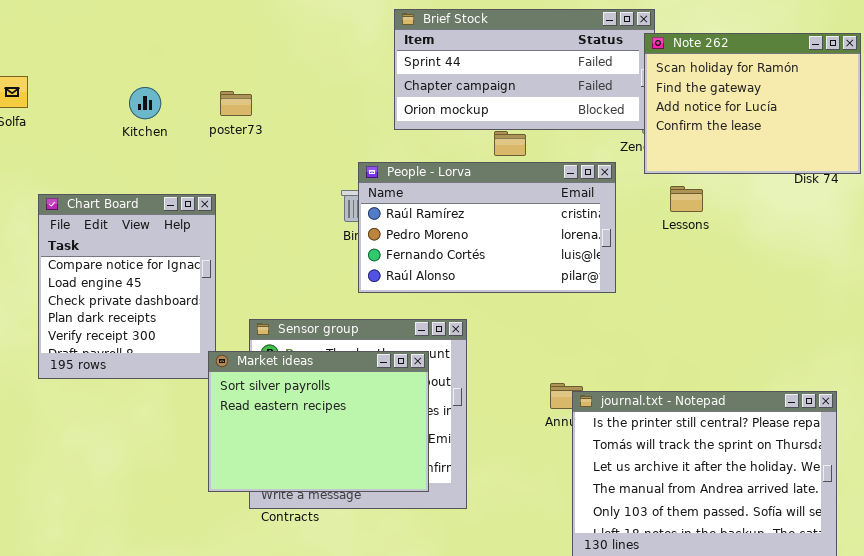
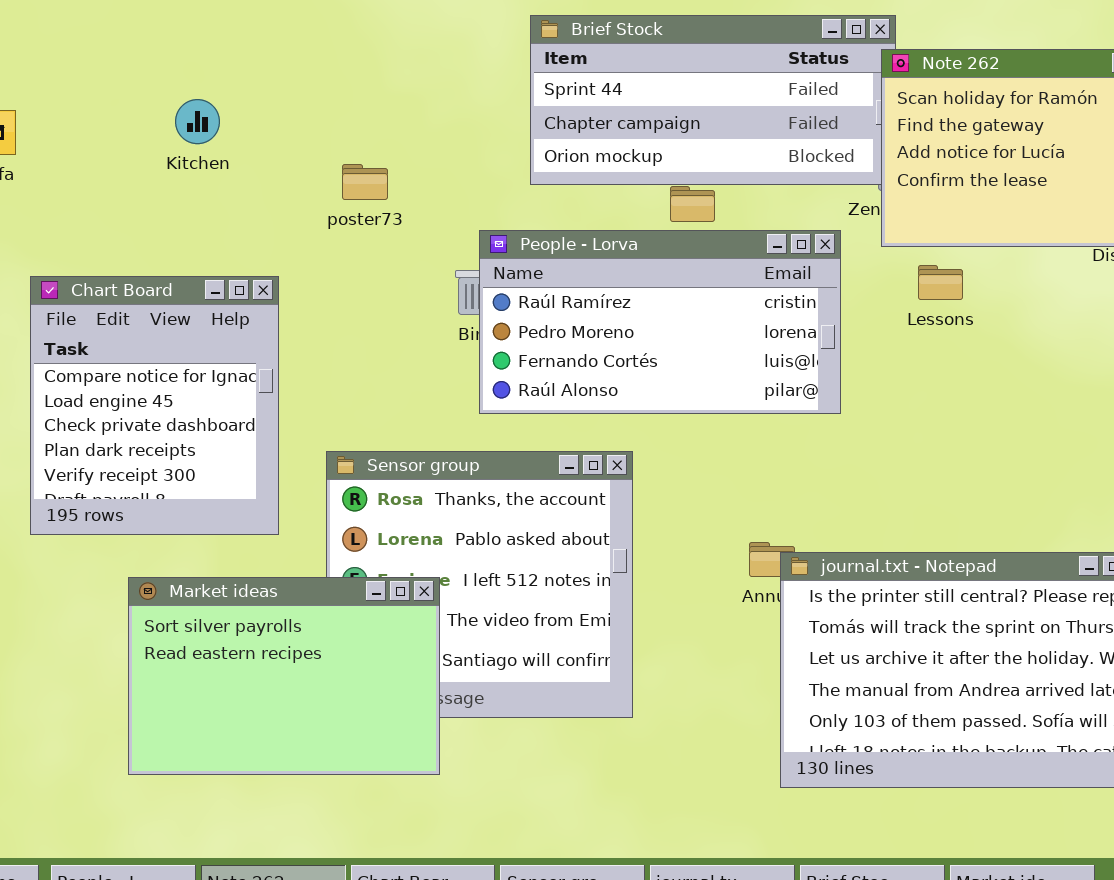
Kitchen: [129,87,161,119] -> [175,99,220,144], moved
poster73: [220,91,252,116] -> [342,164,388,200], moved
Market ideas: [208,351,429,492] -> [128,577,440,775], moved

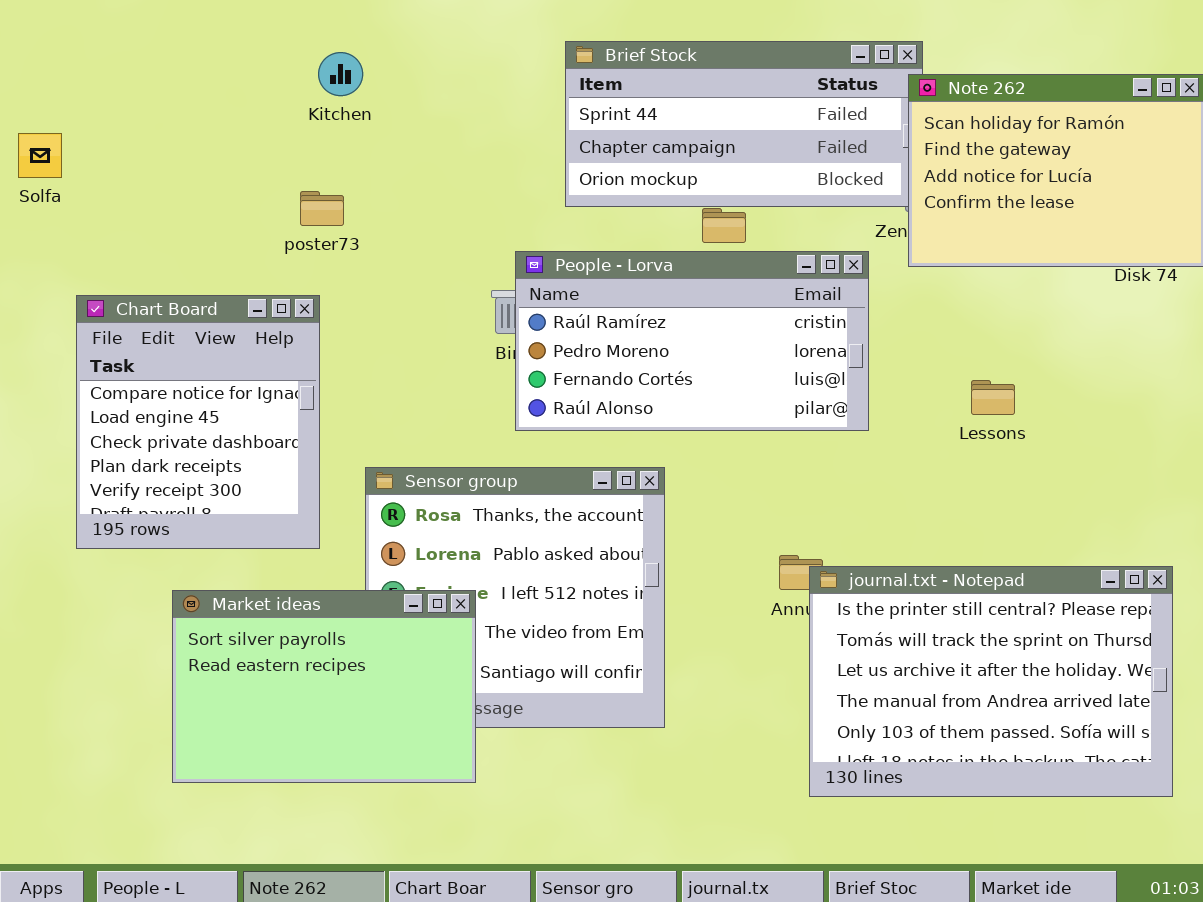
Kitchen: [175,99,220,144] -> [318,52,363,96], moved
poster73: [342,164,388,200] -> [300,191,344,226], moved
Lessons: [918,265,963,300] -> [971,380,1015,415], moved

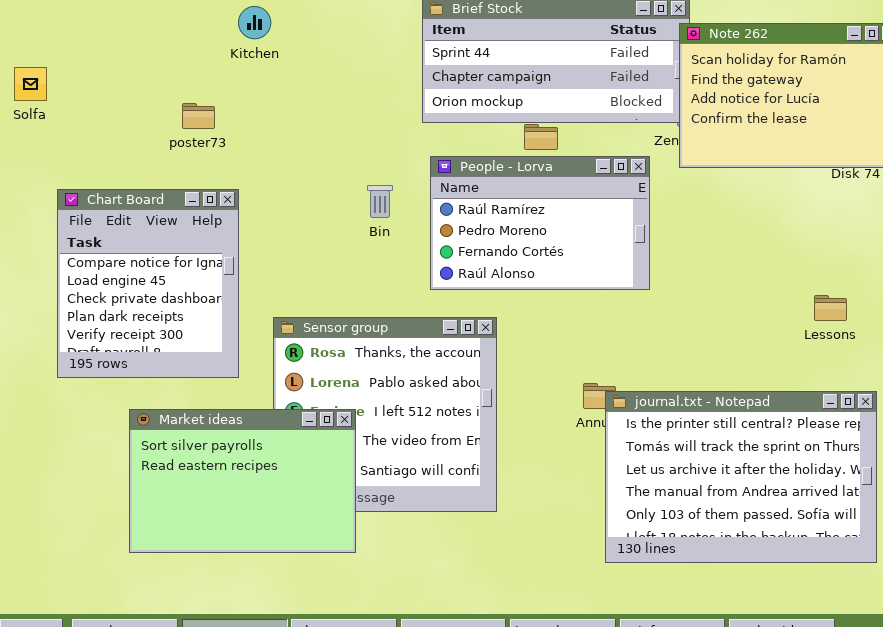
poster73: [300,191,344,226] -> [182,103,215,129], moved
People - Lorva: [515,251,869,431] -> [430,156,650,290], resized
Lessons: [971,380,1015,415] -> [814,295,847,321], moved

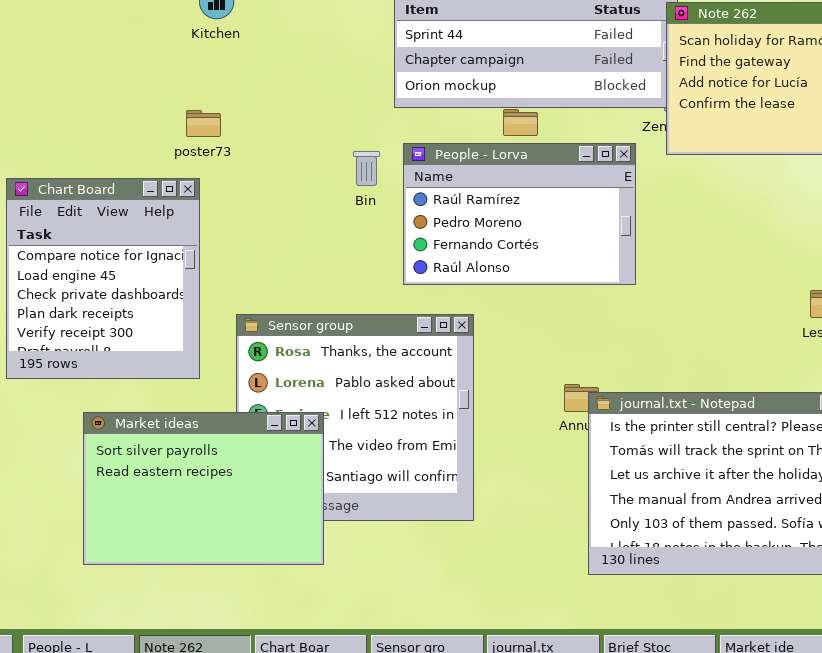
poster73: [182,103,215,129] -> [186,110,221,137], moved
Bin: [367,185,393,218] -> [353,151,380,186], moved

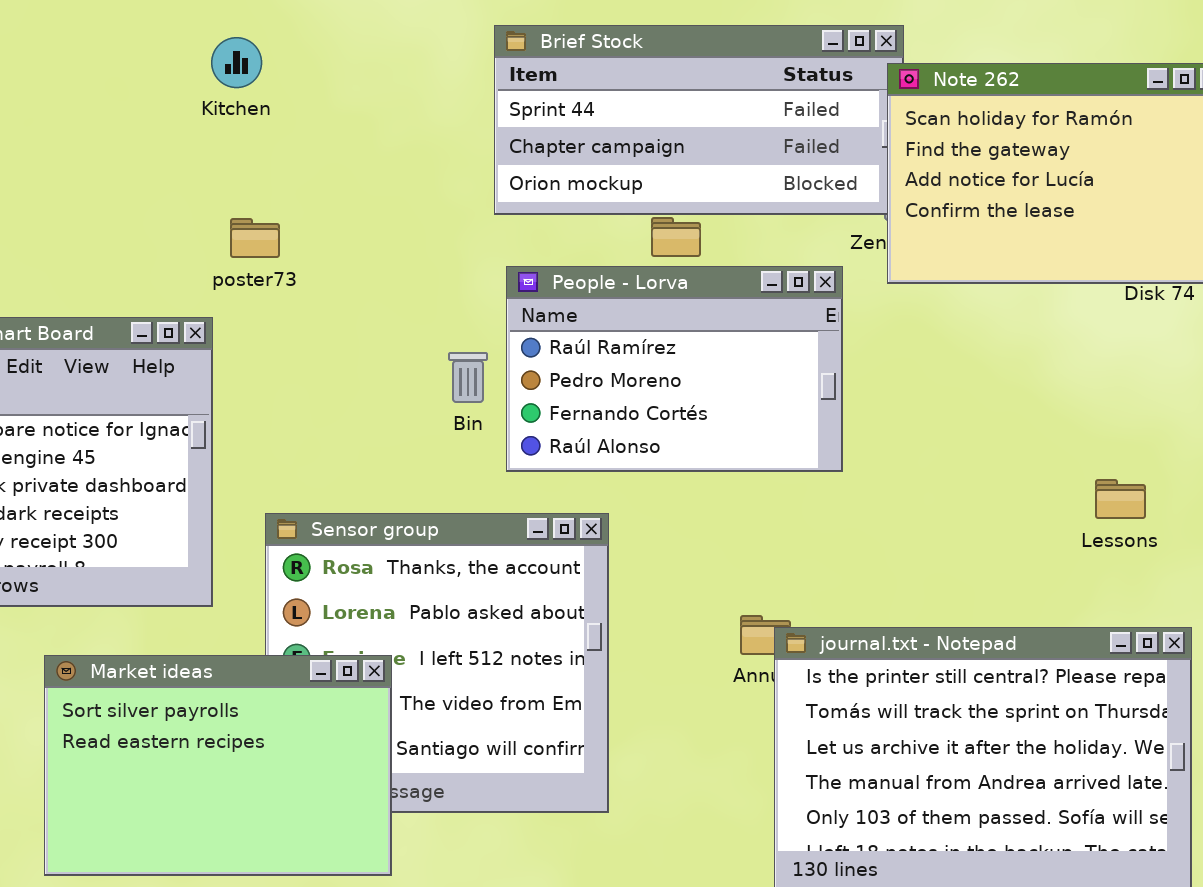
poster73: [186,110,221,137] -> [230,218,280,258], moved
Bin: [353,151,380,186] -> [448,352,488,403], moved

